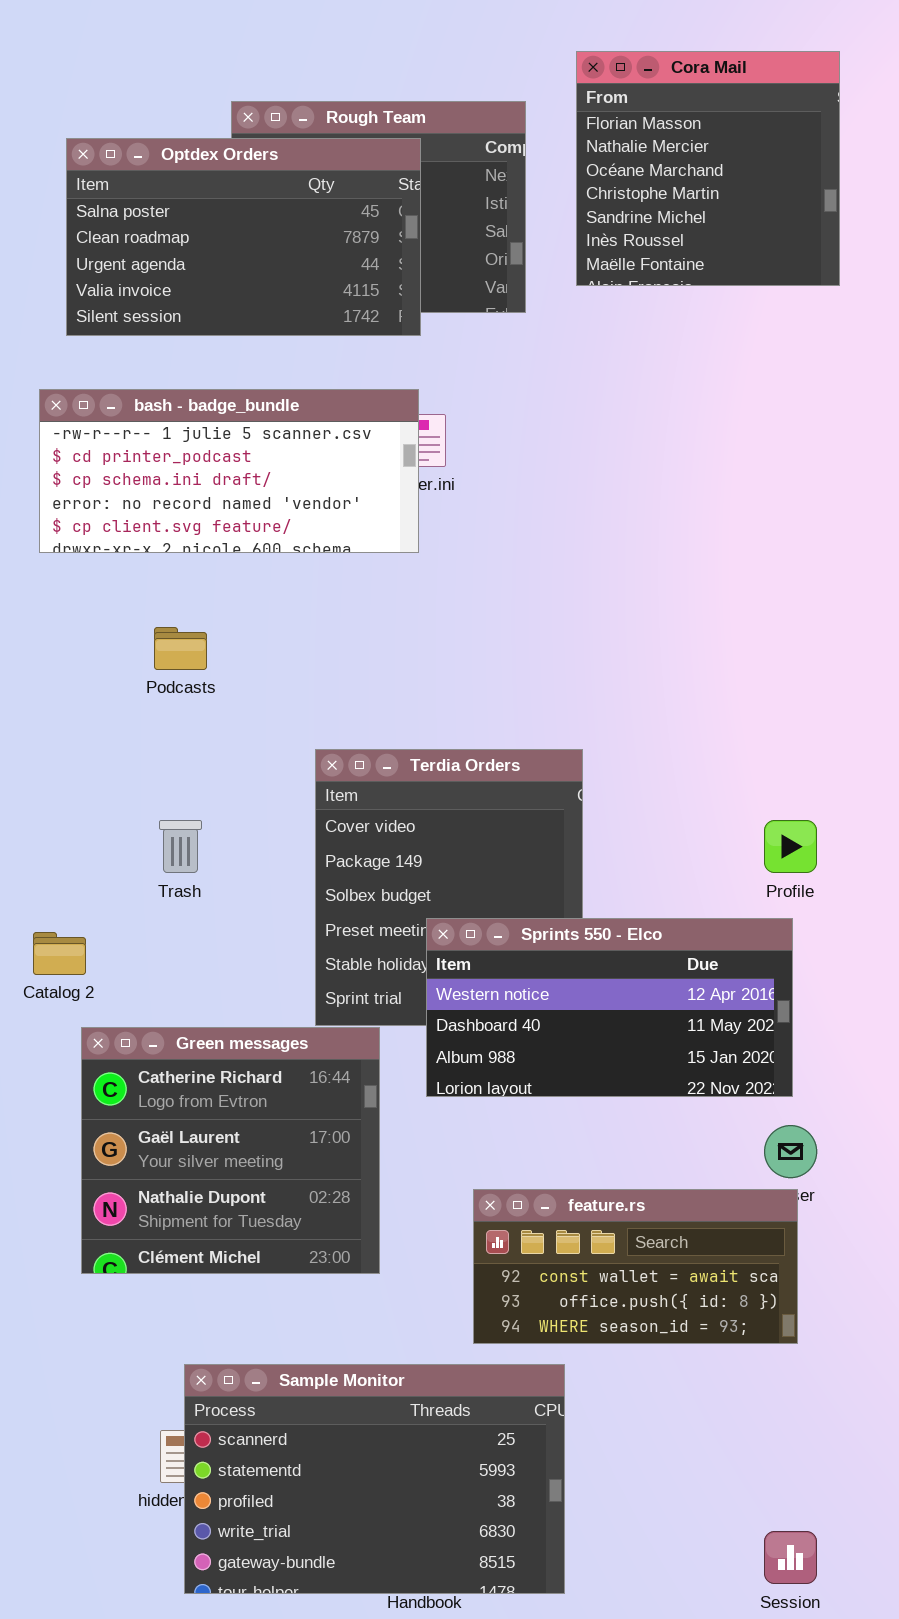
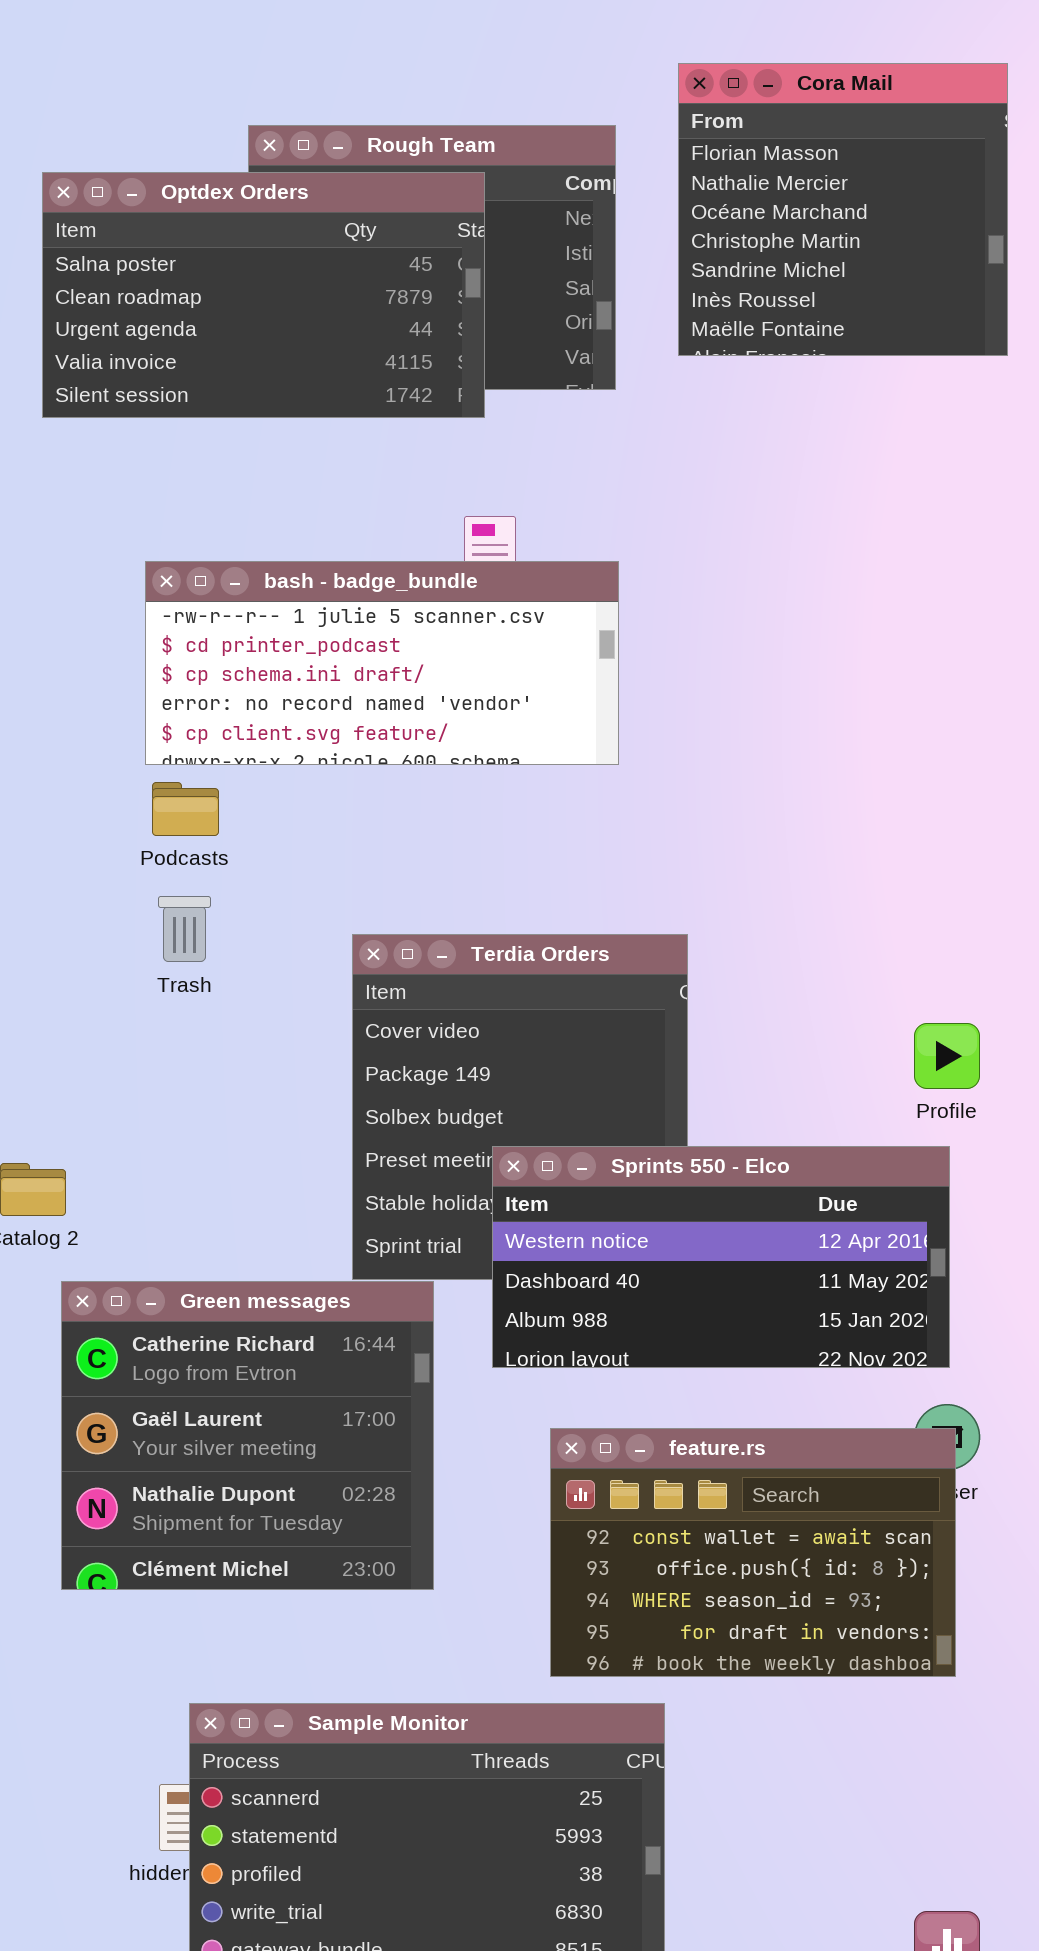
bash - badge_bundle: [39,389,419,553] -> [145,561,619,765], moved
Trash: [159,820,202,873] -> [158,896,211,962], moved
feature.rs: [473,1189,798,1344] -> [550,1428,956,1677], resized

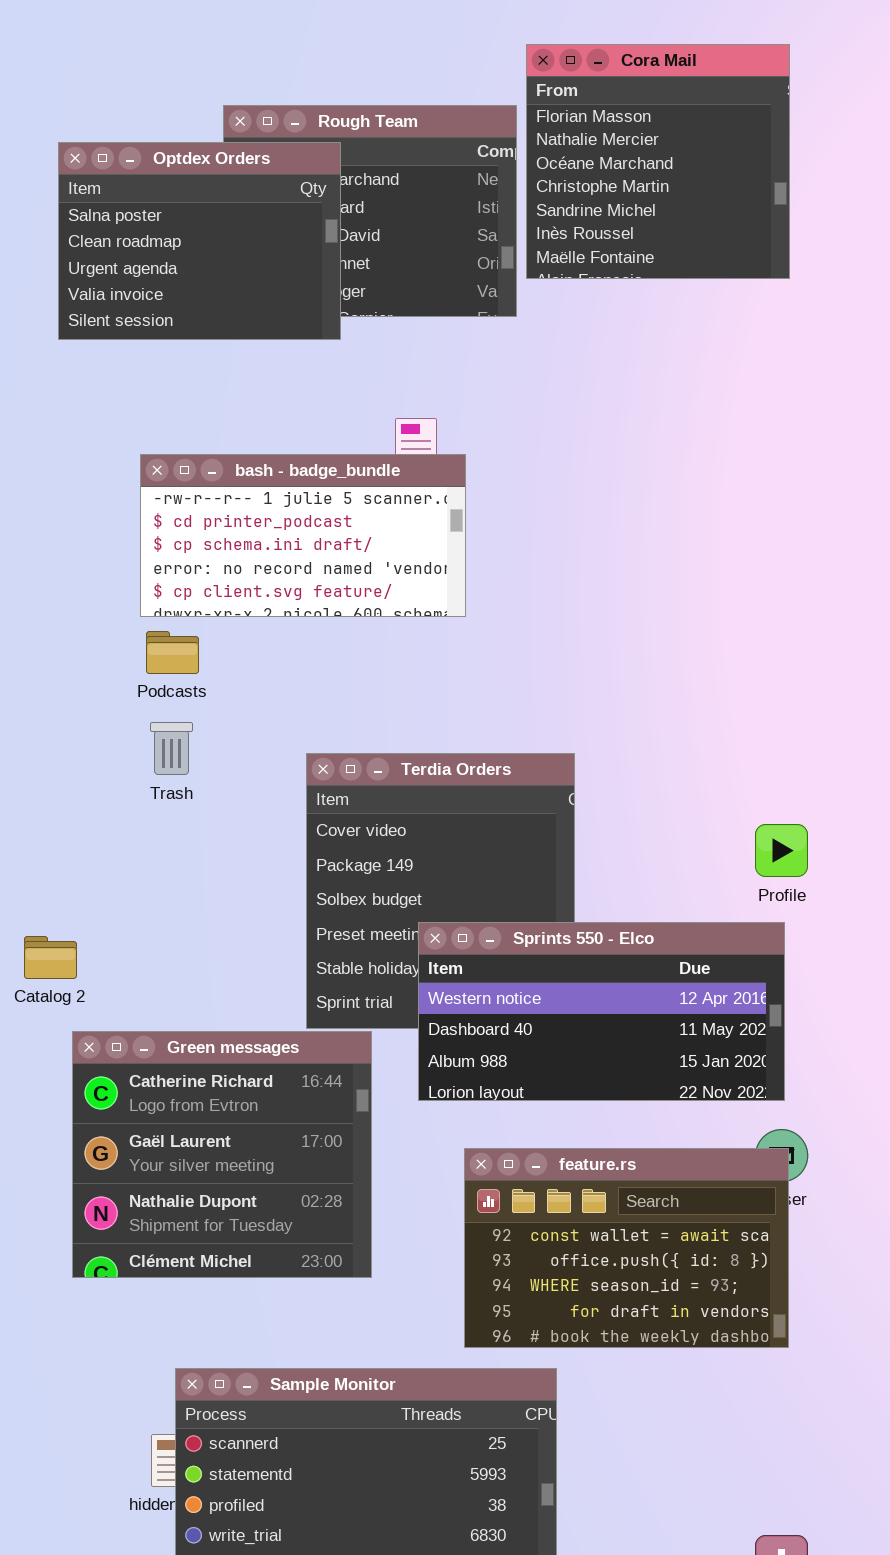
Cora Mail: [678,63,1008,356] -> [526,44,790,279], moved
Optdex Orders: [42,172,485,418] -> [58,142,341,340], resized
bash - badge_bundle: [145,561,619,765] -> [140,454,466,617], resized

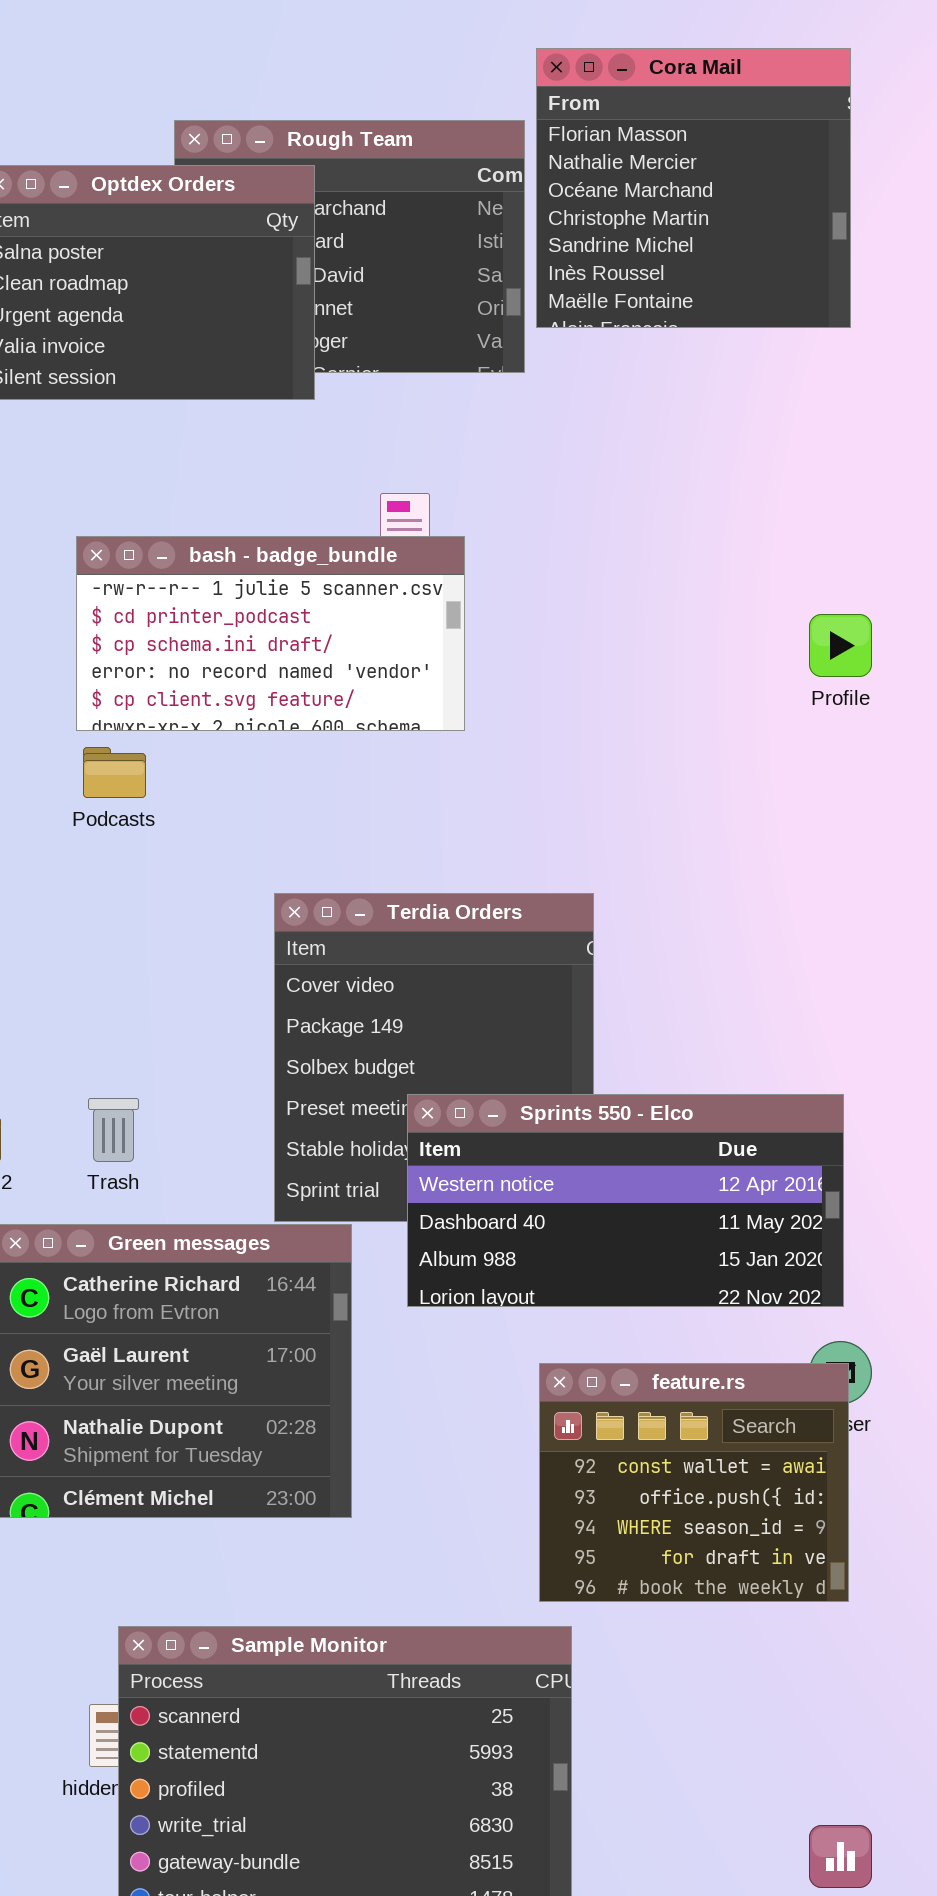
Trash: [150,722,193,775] -> [88,1098,139,1162], moved
Profile: [755,824,808,877] -> [809,614,872,677], moved
feature.rs: [464,1148,789,1348] -> [539,1363,849,1602], resized

